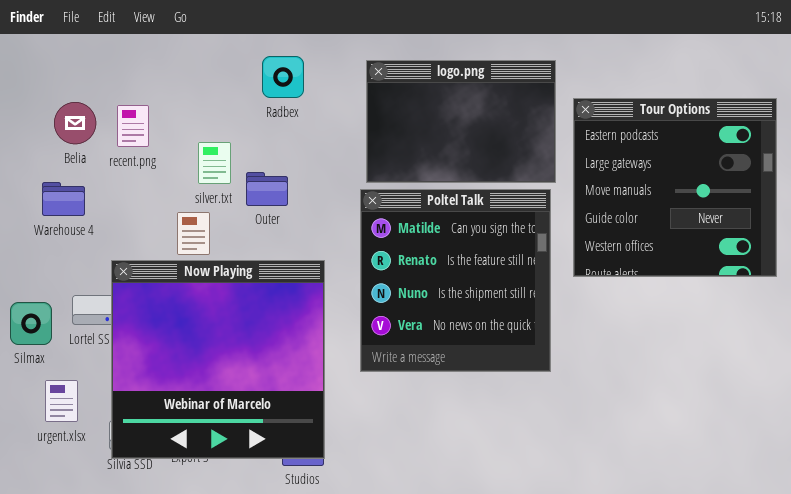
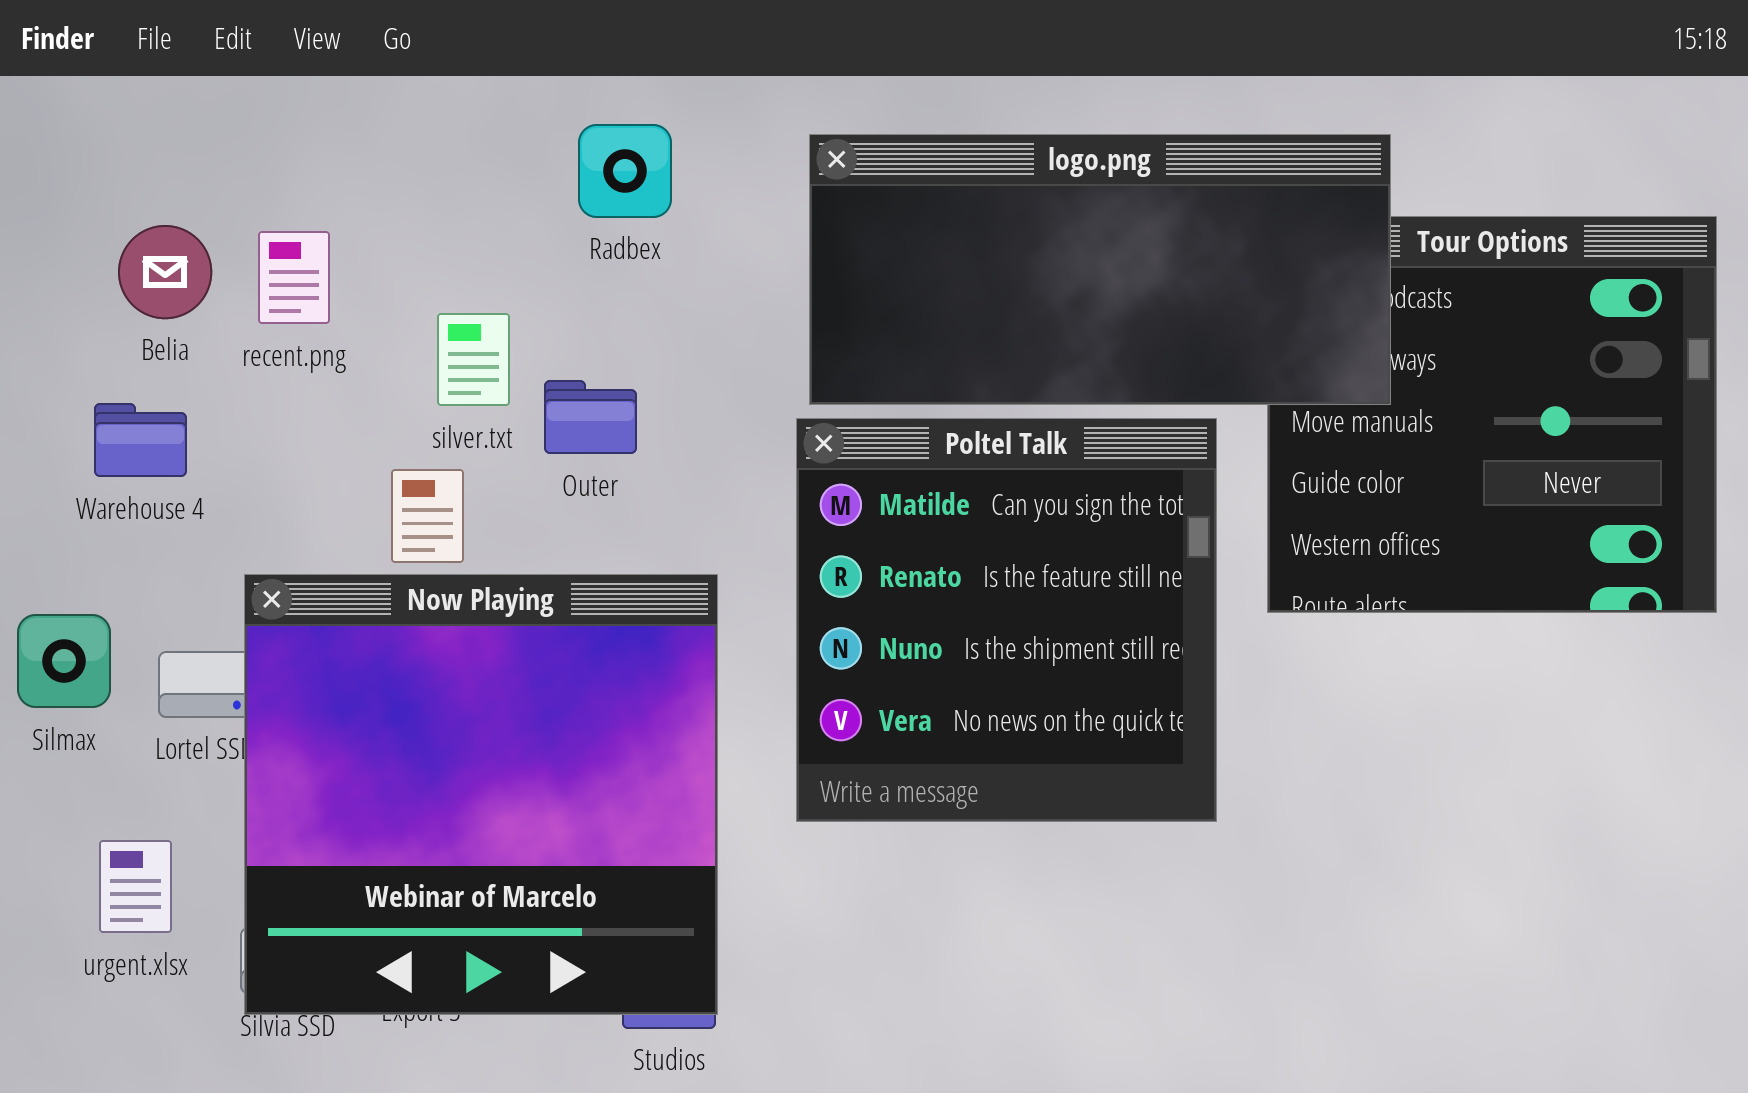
logo.png: [366,60,556,183] -> [809,134,1391,405], resized
Silmax: [10,302,52,345] -> [17,614,111,708], moved

